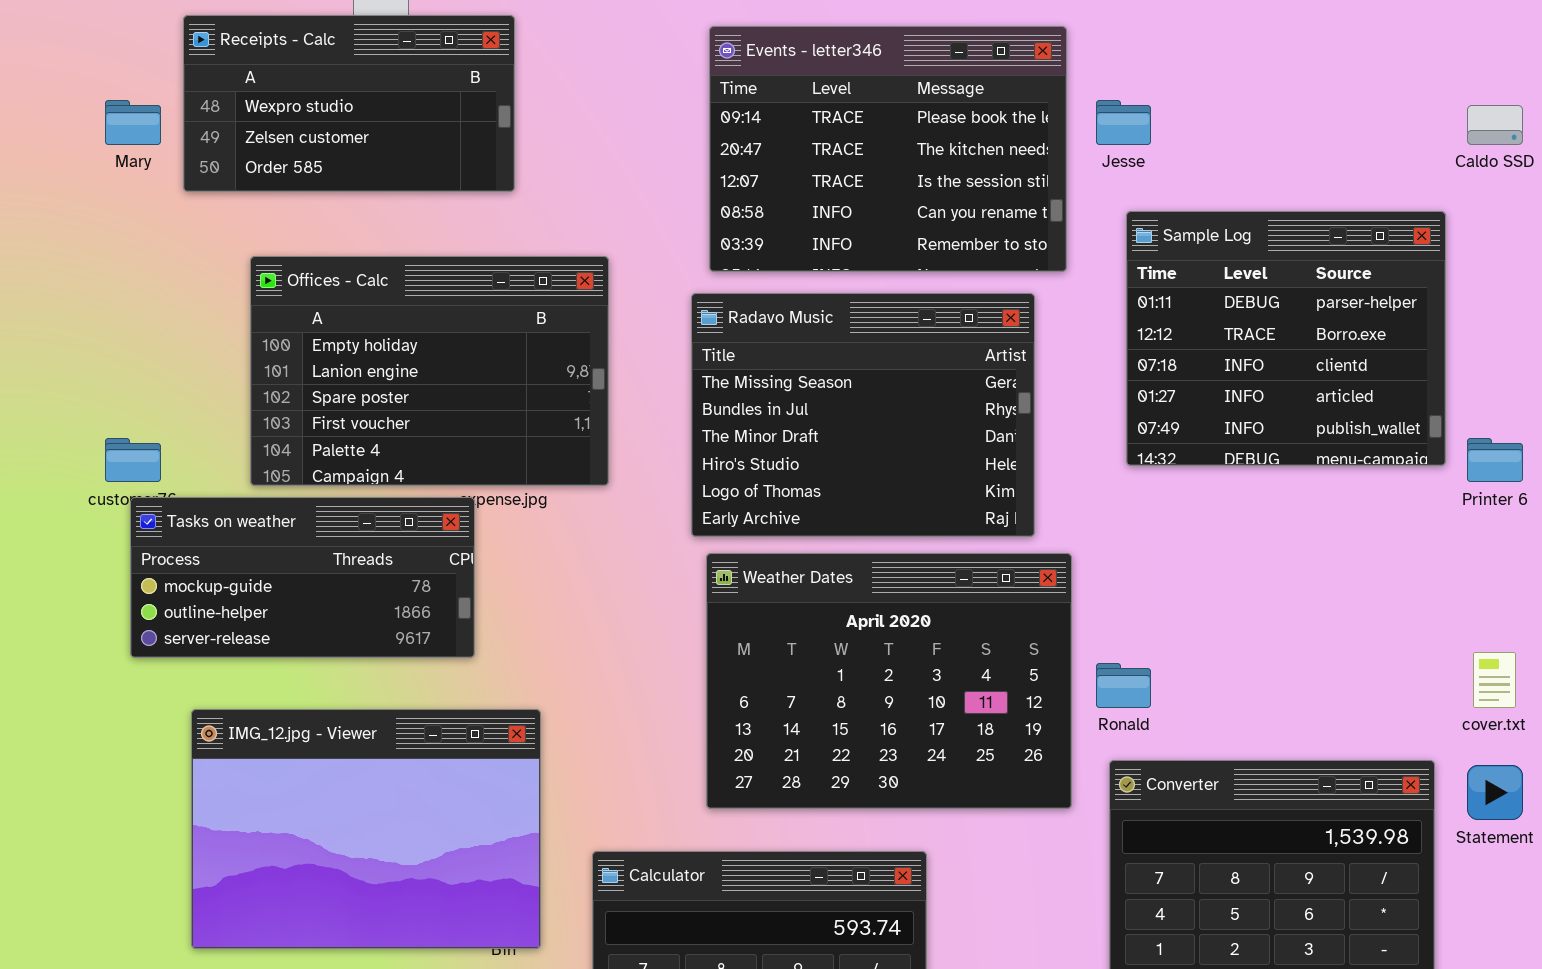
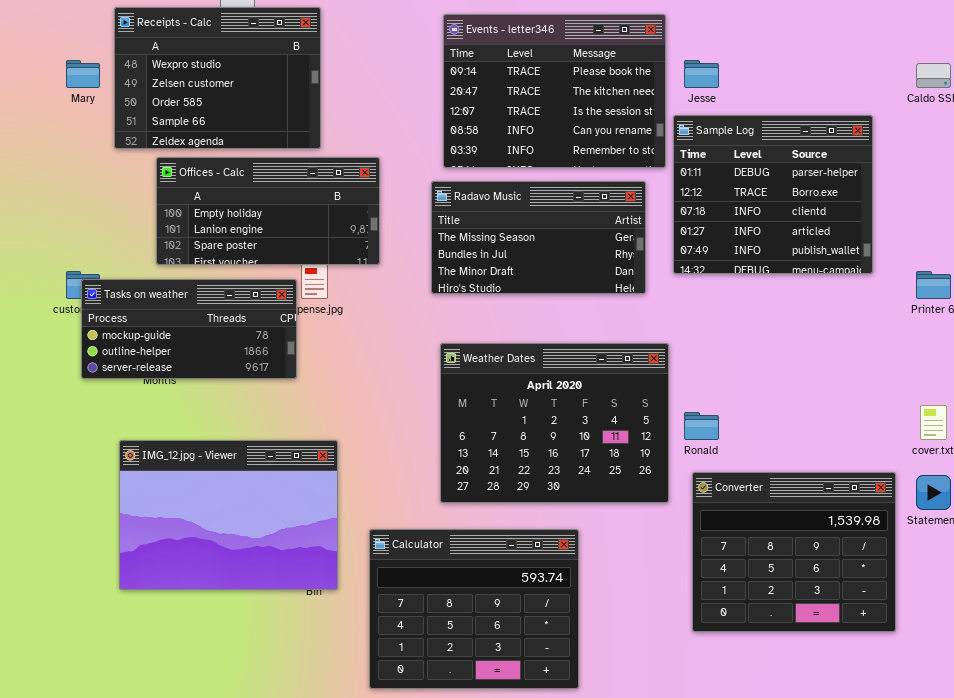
Receipts - Calc: [183,15,515,192] -> [114,7,321,149], resized
Sample Log: [1126,211,1446,466] -> [673,115,873,274], moved
Offices - Calc: [250,256,609,486] -> [156,157,380,265], resized
Radavo Music: [691,293,1035,537] -> [431,181,646,294], resized
Tasks on weather: [130,497,475,658] -> [81,279,297,379], moved

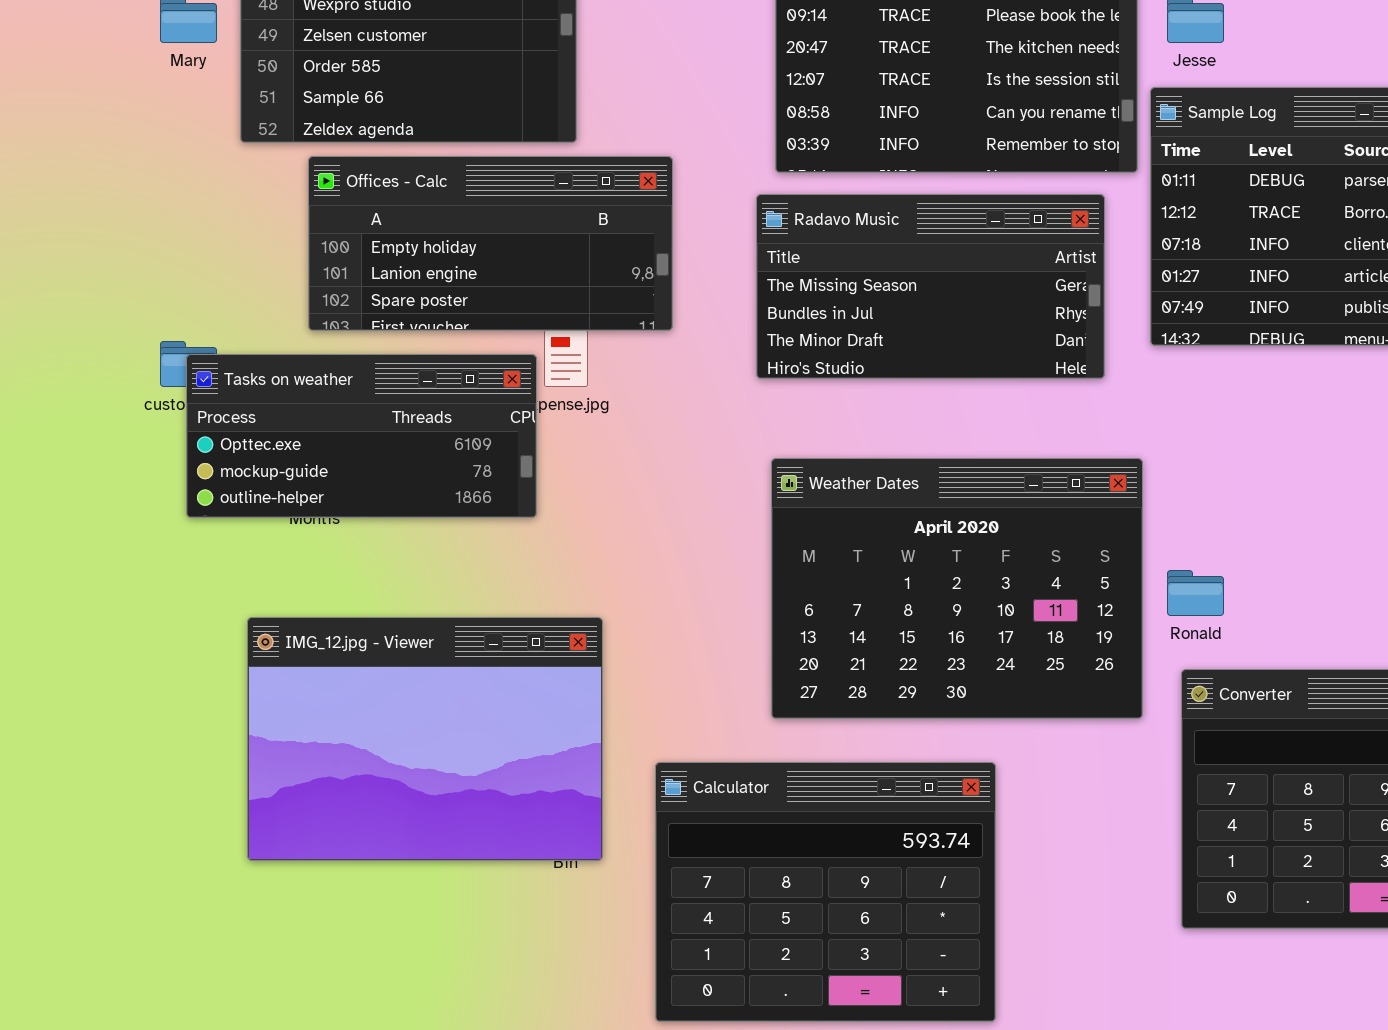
Tasks on weather: [81,279,297,379] -> [186,354,537,518], scrolled up 1 row

